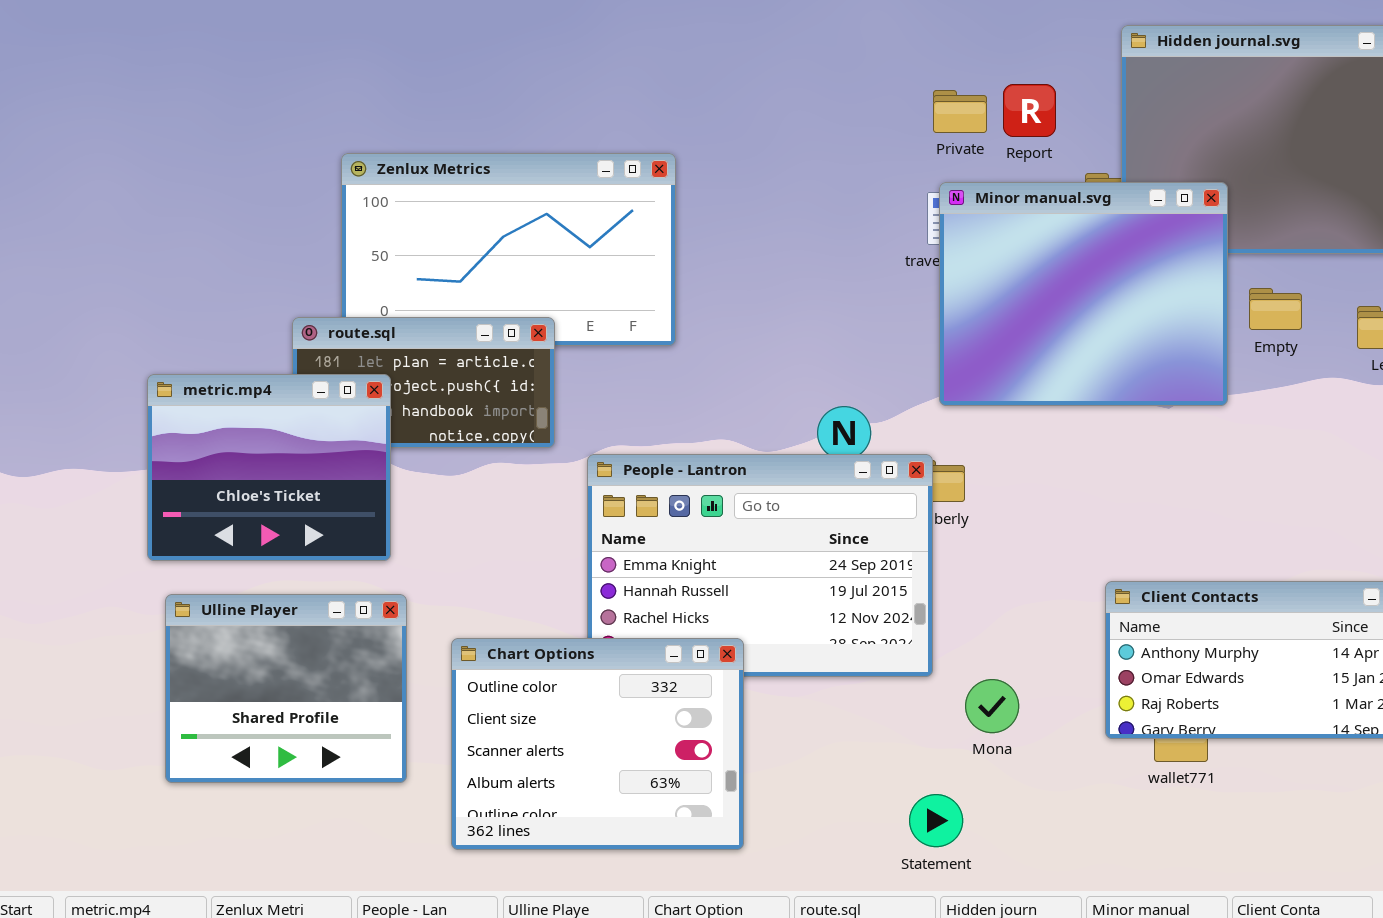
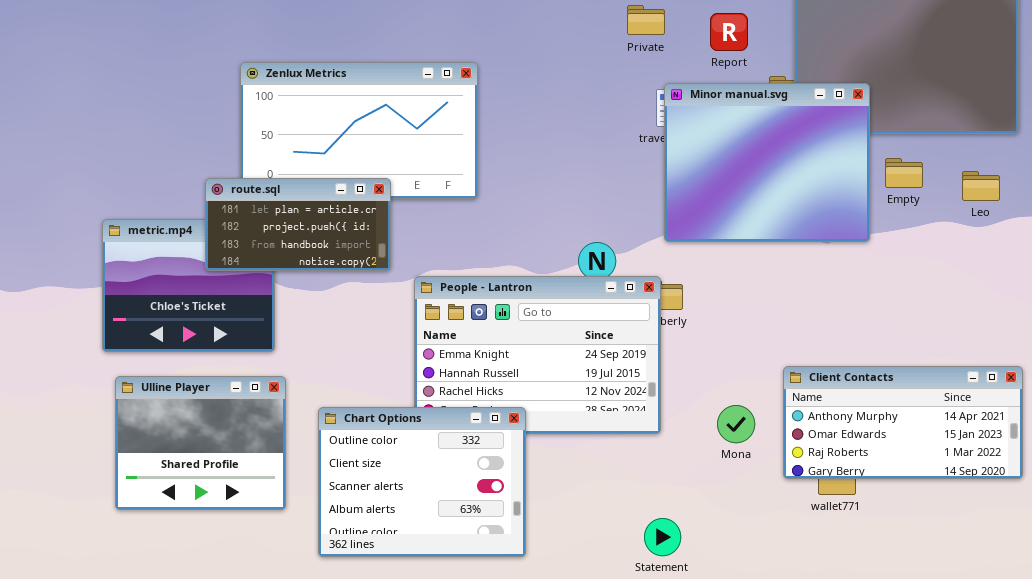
Private: [933,90,987,133] -> [627,5,665,35], moved
route.sql: [292,317,555,448] -> [205,178,391,271], raised
Mona: [965,679,1019,733] -> [717,405,755,443], moved

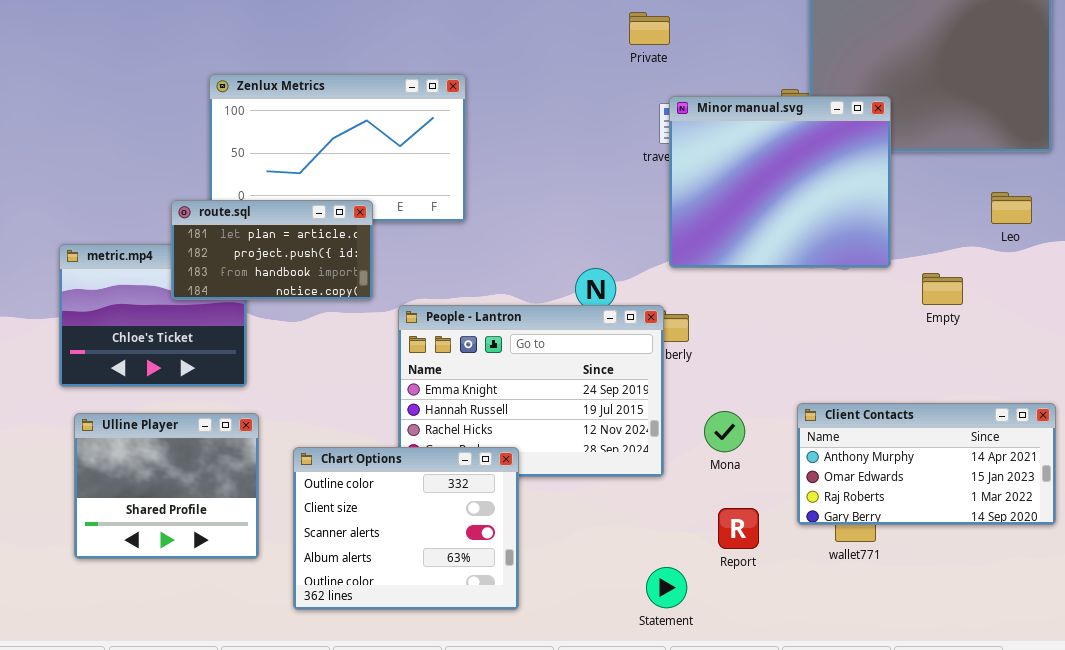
Report: [710,13,748,51] -> [718,508,759,549], moved
Empty: [885,158,923,188] -> [922,273,963,305], moved
Mona: [717,405,755,443] -> [704,411,745,452], moved

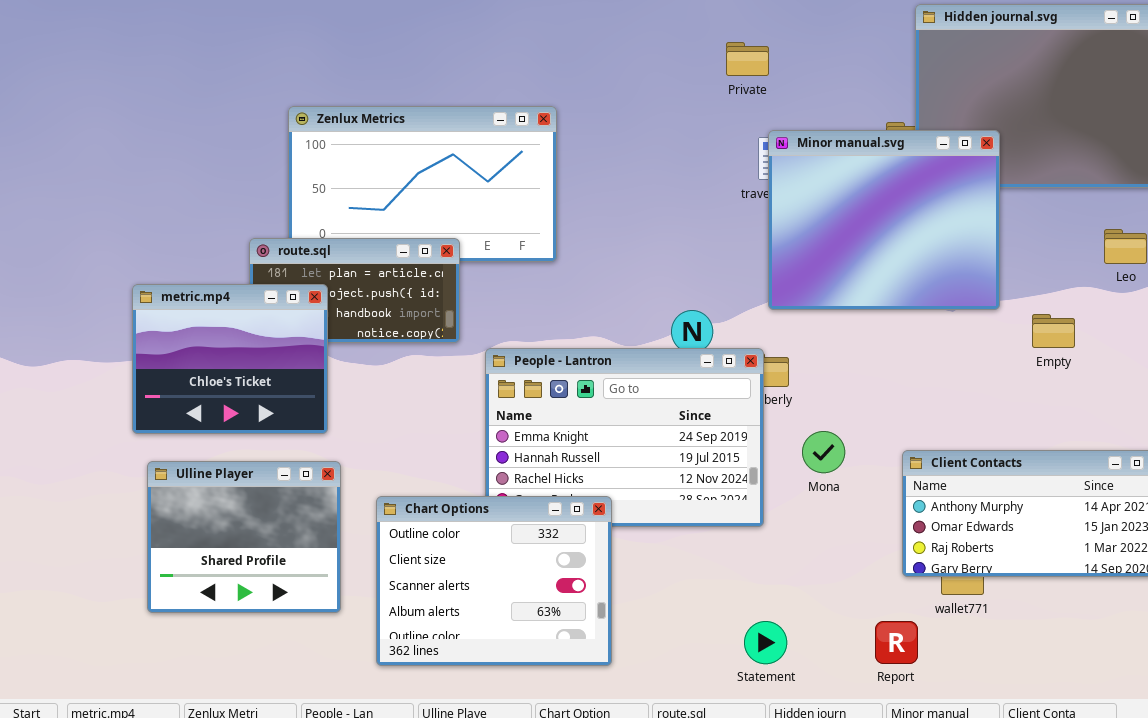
metric.mp4: [59,244,247,387] -> [132,284,328,434], raised
Mona: [704,411,745,452] -> [802,431,845,473], moved
Report: [718,508,759,549] -> [875,621,918,664], moved

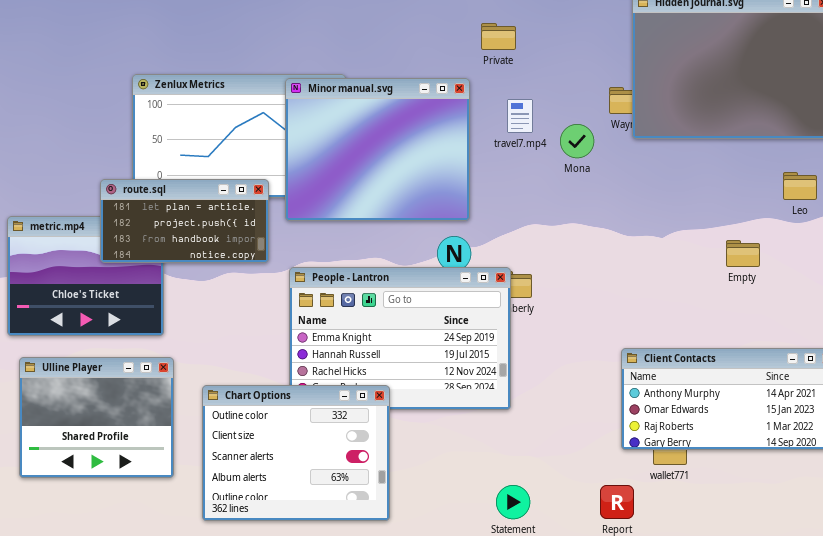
Minor manual.svg: [768,130,1000,310] -> [285,78,470,221], moved
route.sql: [249,238,460,343] -> [100,179,269,263], raised
Mona: [802,431,845,473] -> [560,124,594,158], moved

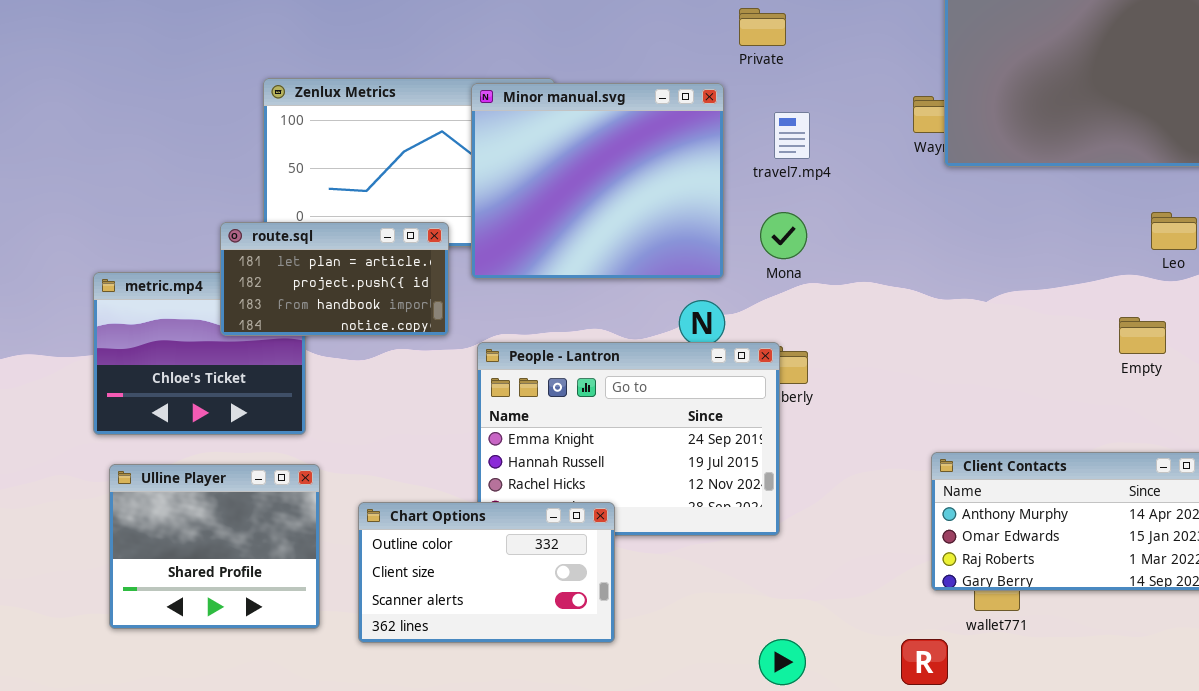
Mona: [560,124,594,158] -> [760,212,807,259], moved
Empty: [726,240,760,267] -> [1119,317,1166,354], moved
Chart Options: [202,385,390,521] -> [358,502,615,643], resized

